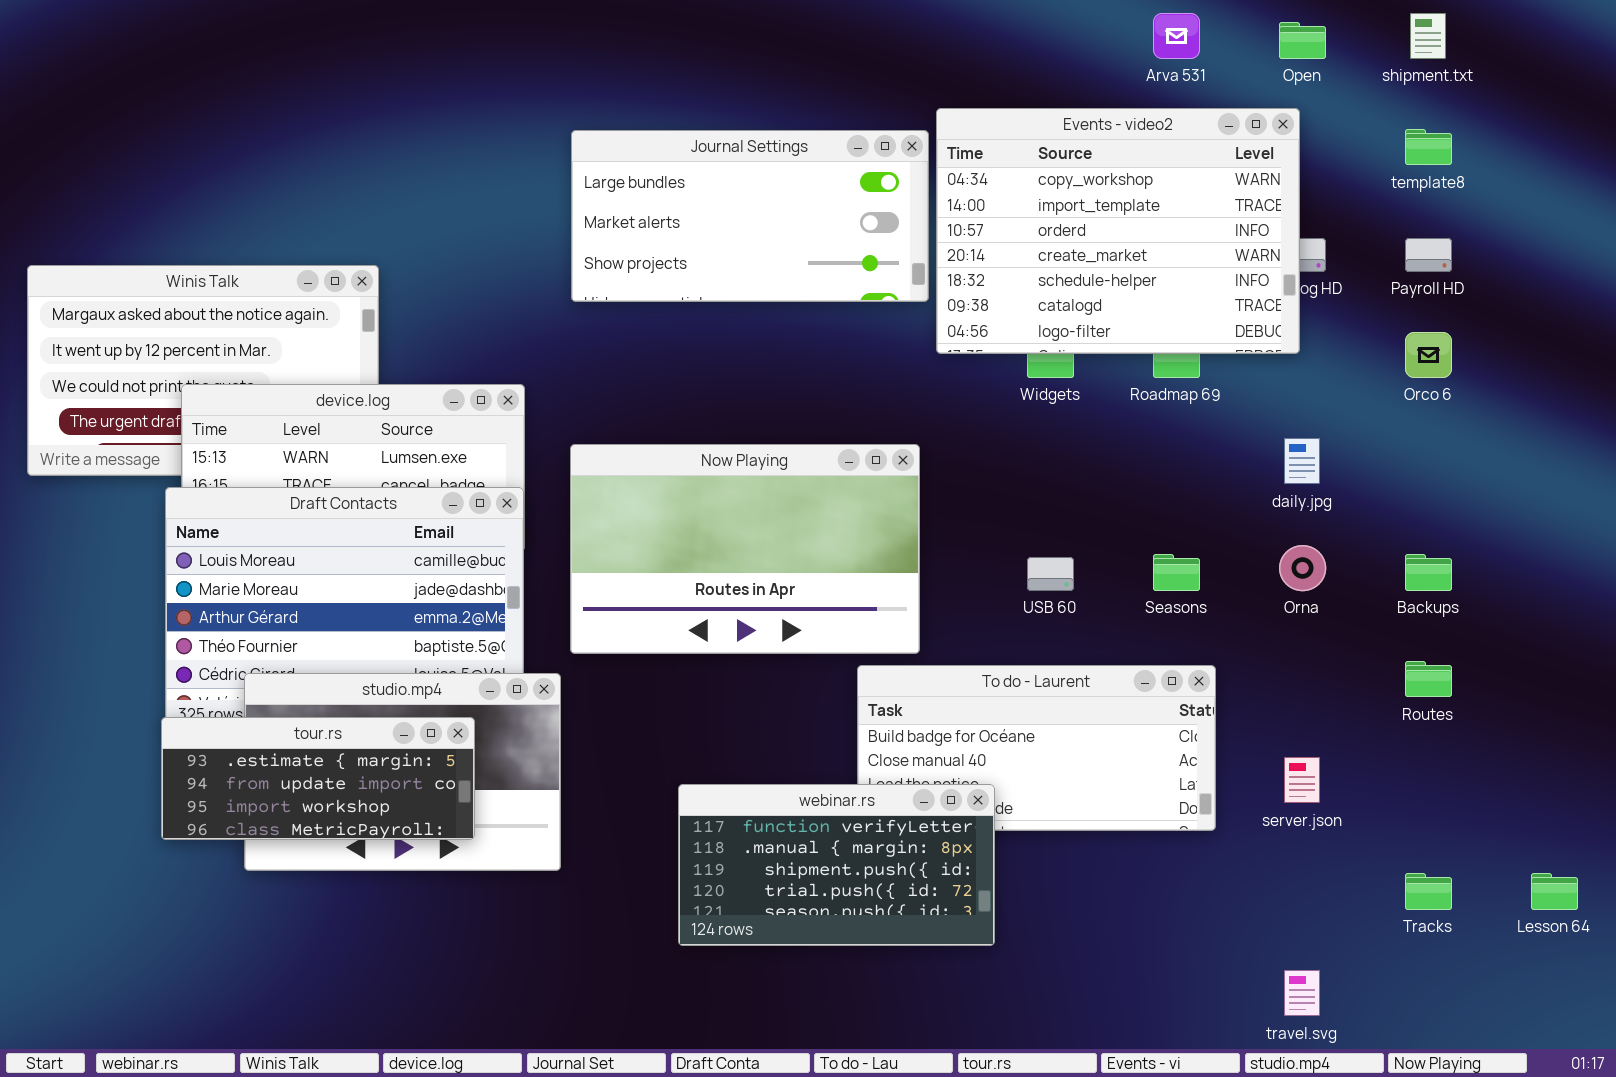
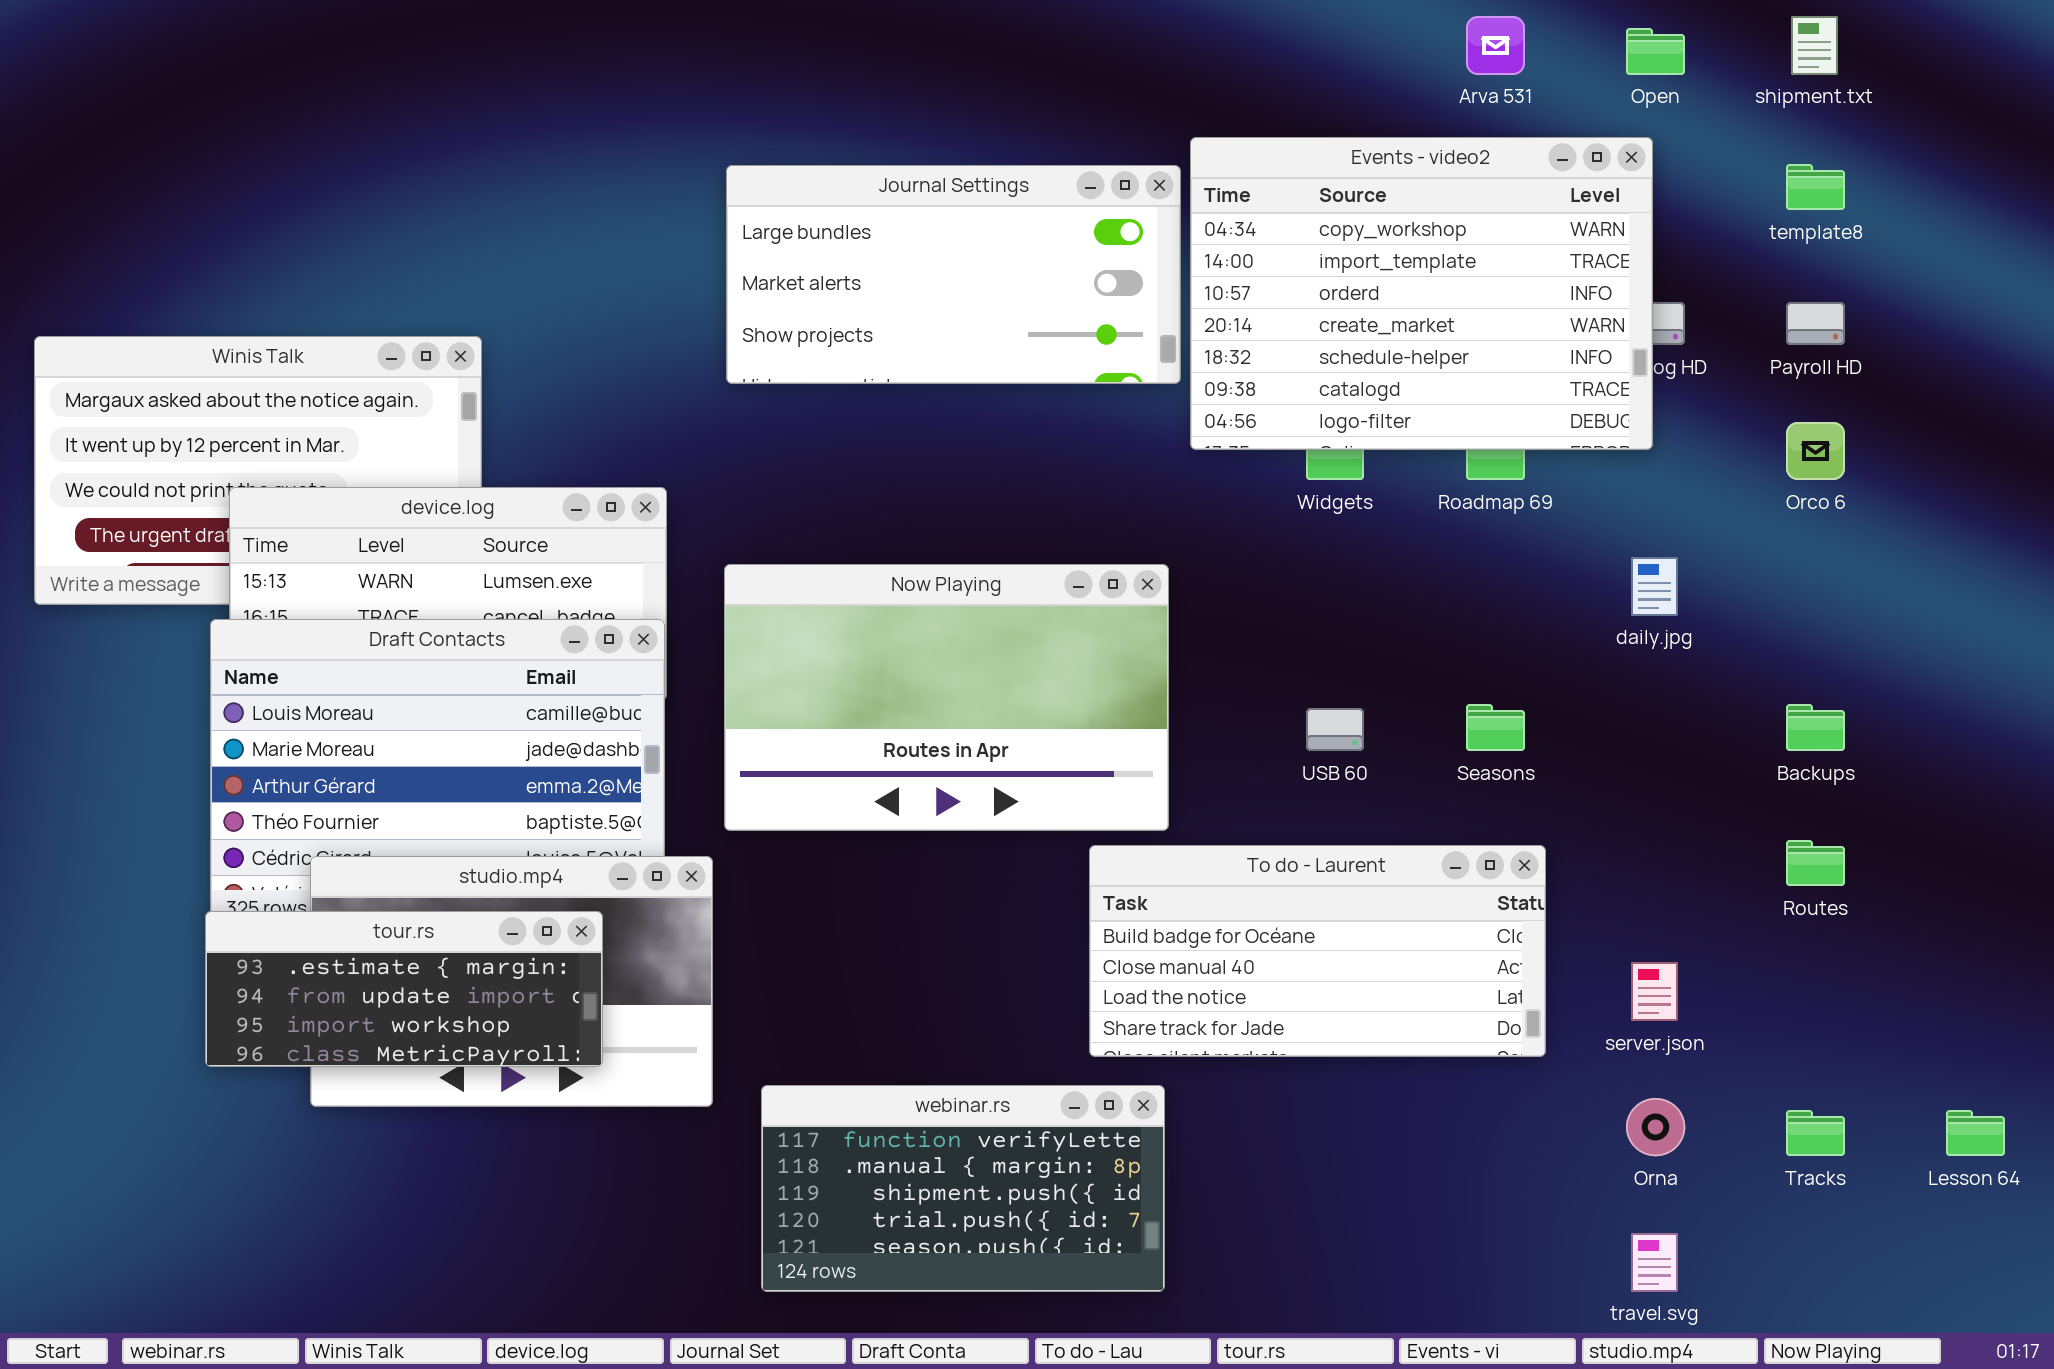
Orna: [1279,545,1326,591] -> [1626,1098,1685,1156], moved
webinar.rs: [678,784,995,946] -> [761,1085,1165,1292], moved

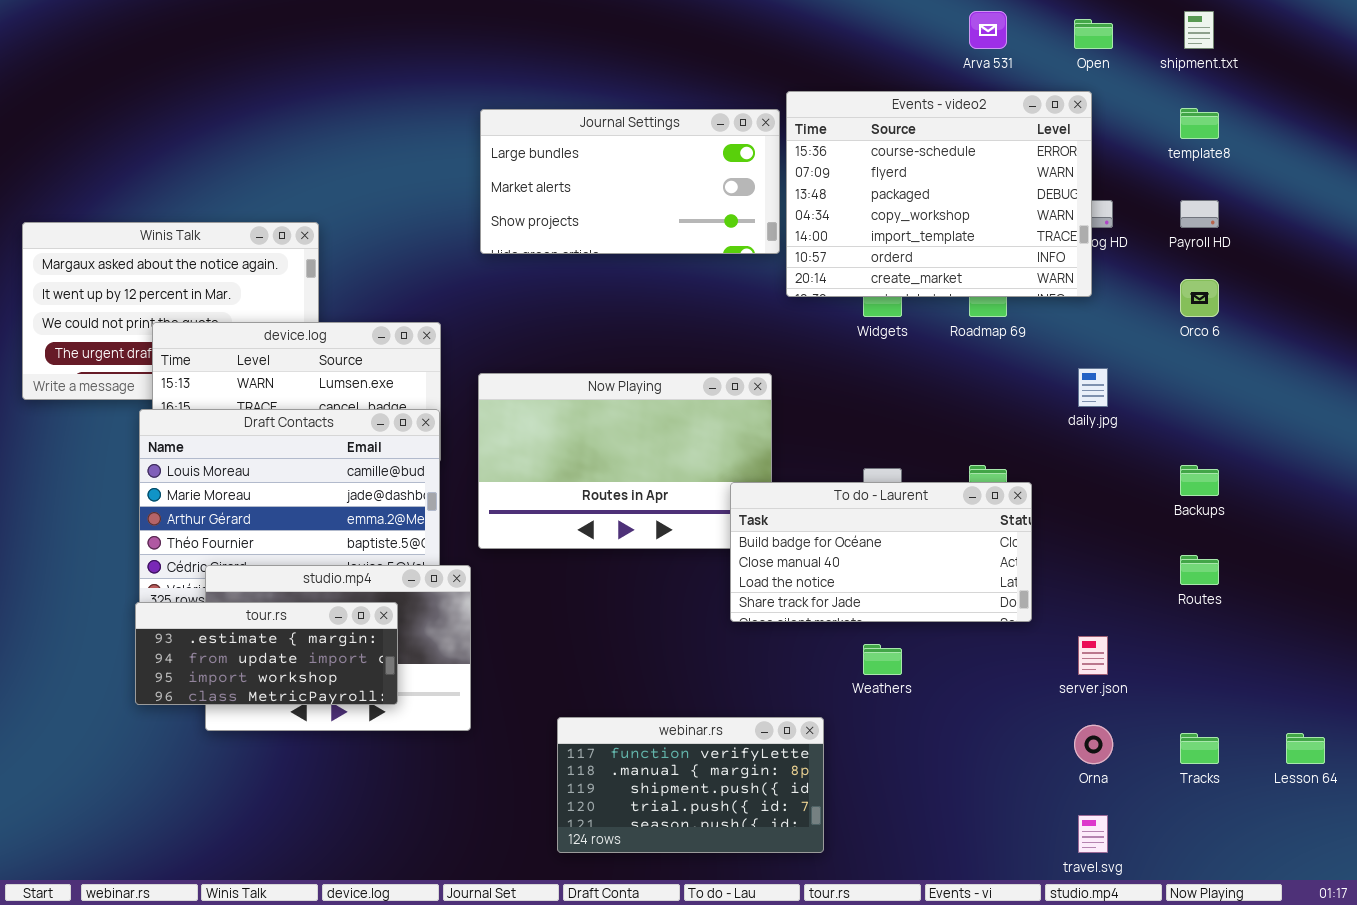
Events - video2: [1190,137,1653,450] -> [786,91,1092,297], scrolled up 3 rows
To do - Laurent: [1089,845,1546,1057] -> [730,482,1032,622], moved
webinar.rs: [761,1085,1165,1292] -> [557,717,824,853], moved

